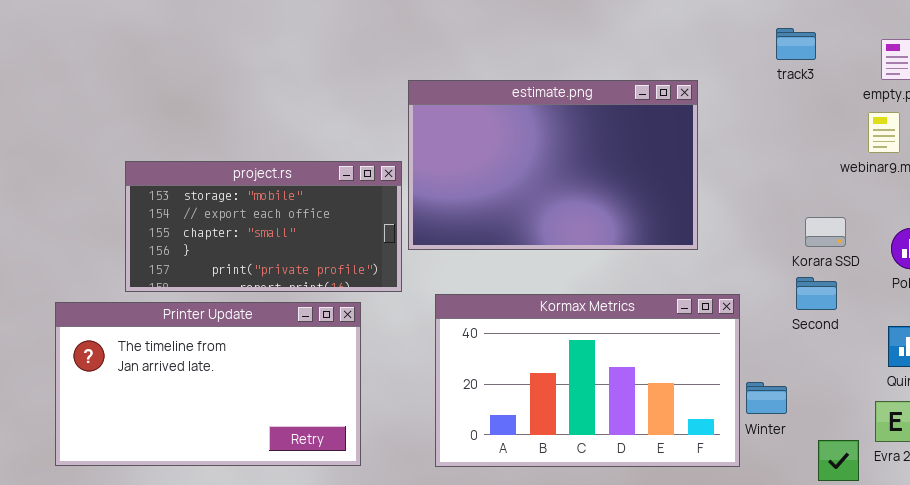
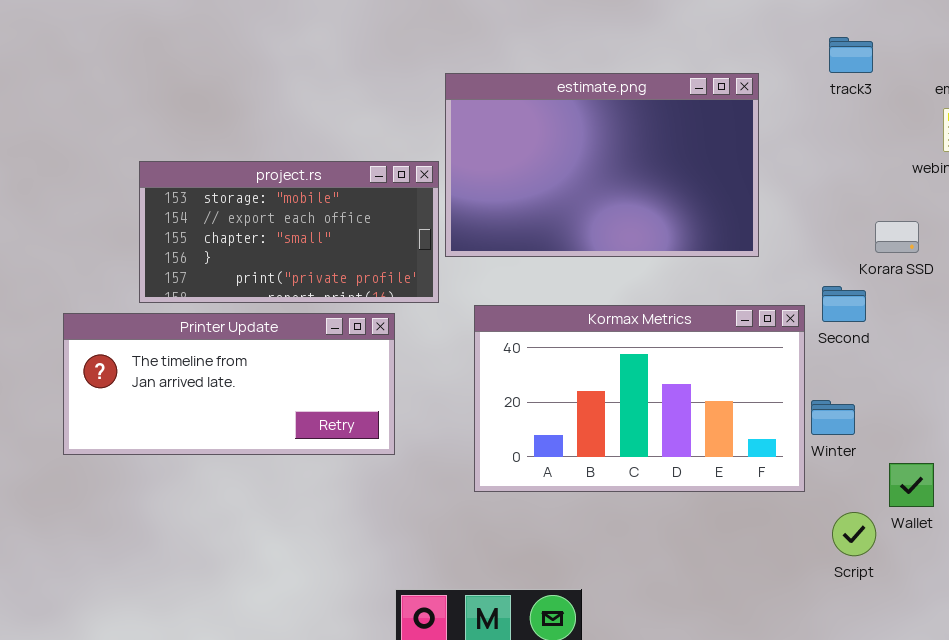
track3: [776,28,816,60] -> [829,37,873,73], moved
Second: [796,277,837,310] -> [822,286,866,322], moved
Printer Update: [55,302,361,466] -> [63,313,395,455], resized

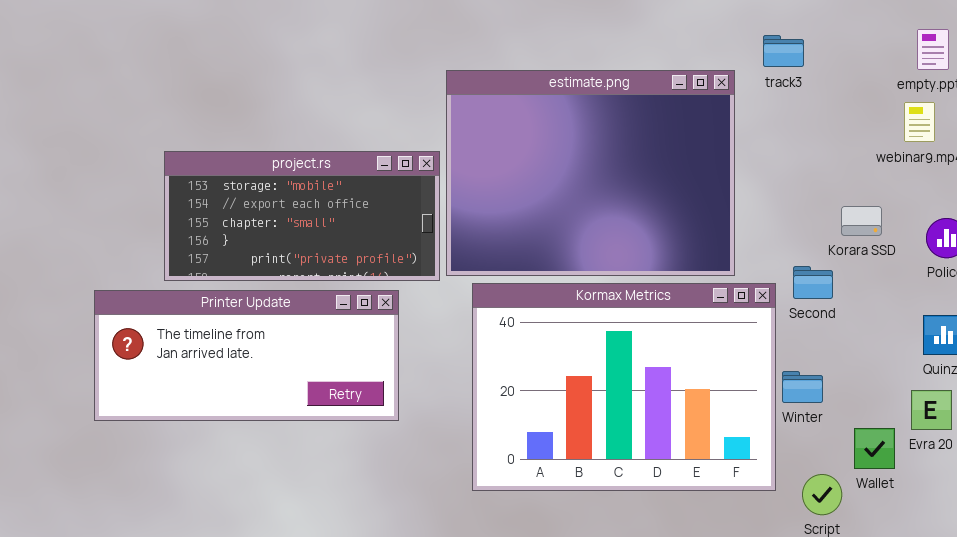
track3: [829,37,873,73] -> [763,35,804,67], moved
estimate.png: [445,73,759,257] -> [446,70,735,276], resized
Kormax Metrics: [474,305,805,492] -> [472,283,776,491], resized

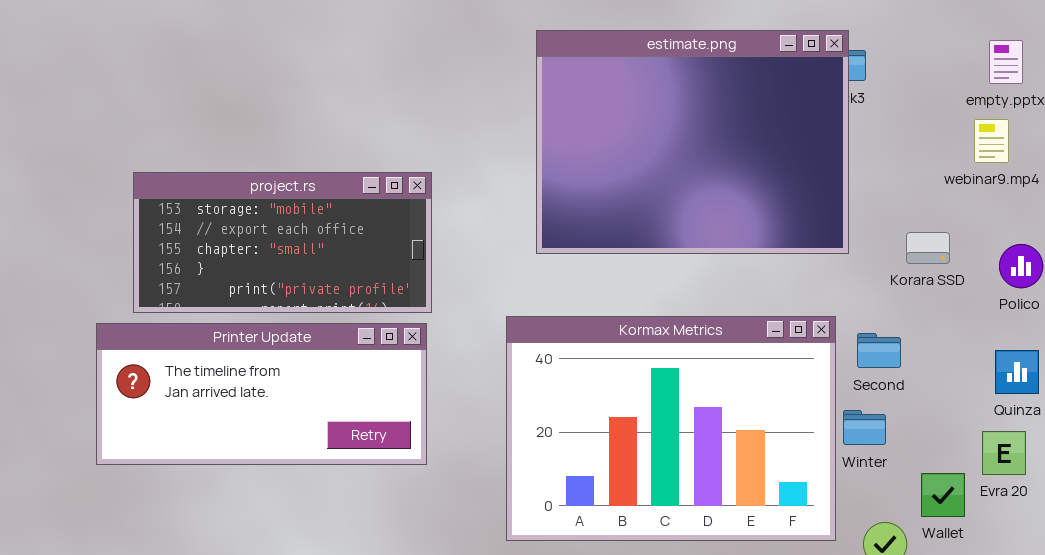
estimate.png: [446,70,735,276] -> [536,30,849,254], moved
project.rs: [164,151,440,281] -> [133,172,432,313], moved
Second: [793,266,833,299] -> [857,333,901,368], moved

